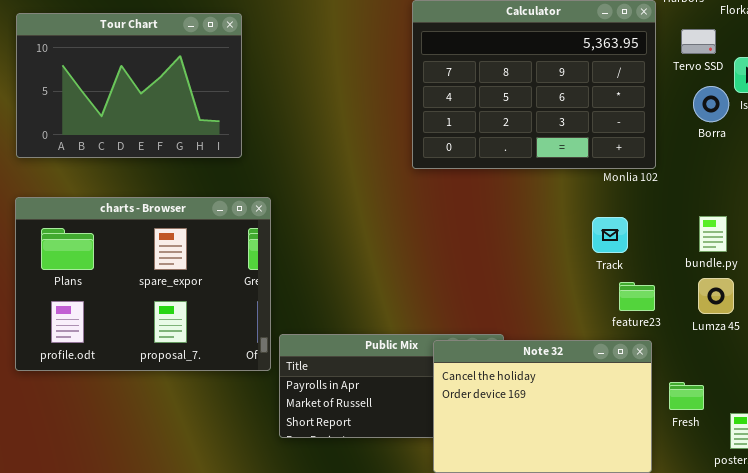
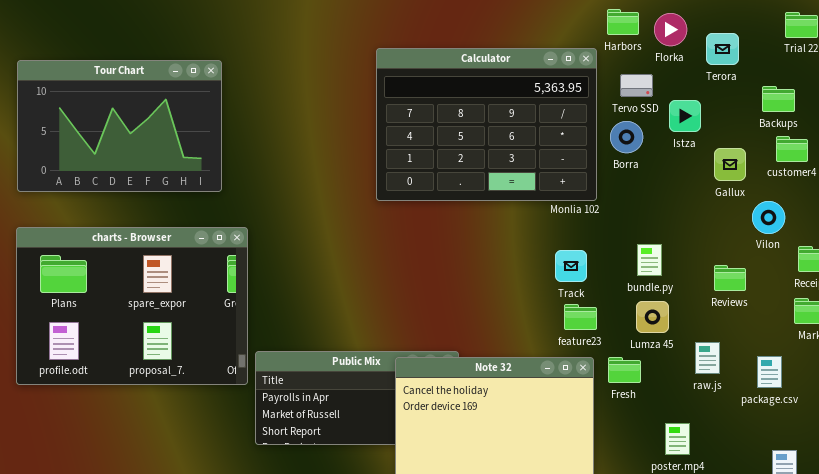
Borra: [693,86,729,122] -> [610,121,643,153], moved
Track: [592,217,628,253] -> [555,250,587,282], moved
Fresh: [669,382,704,410] -> [608,357,641,383], moved

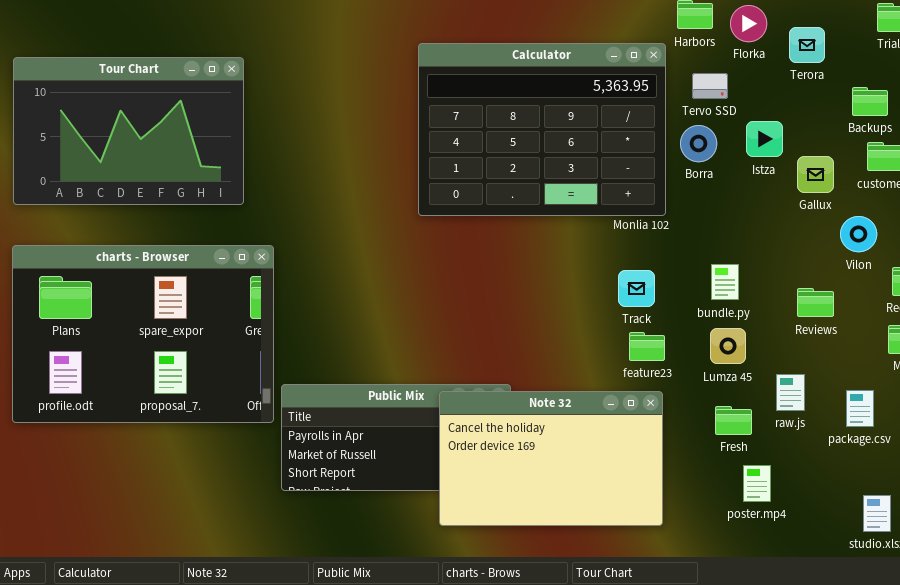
Istza: [669,100,701,132] -> [746,121,783,157], moved
Fresh: [608,357,641,383] -> [715,406,752,435], moved

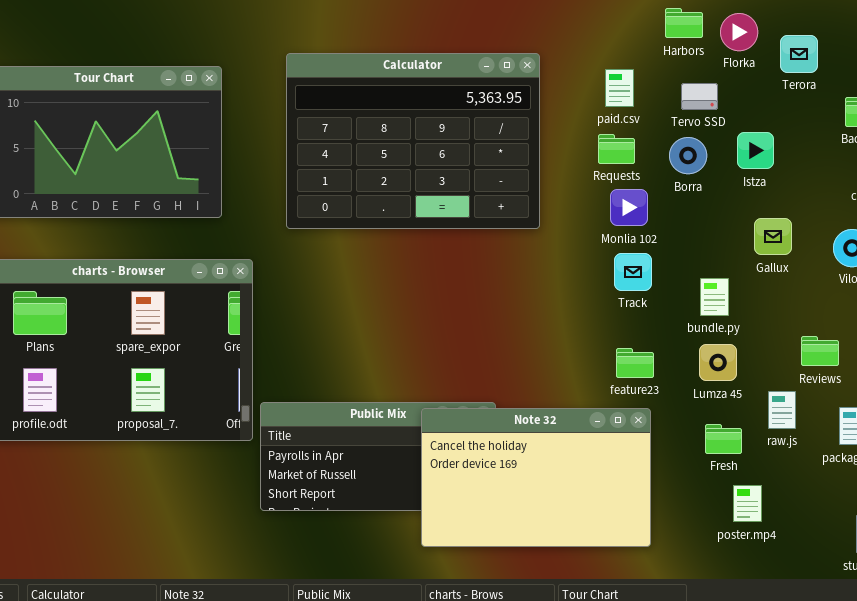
Calculator: [418,43,666,216] -> [286,53,540,229], moved
Gallux: [797,156,834,193] -> [754,218,792,255], moved
Track: [618,270,655,307] -> [614,253,652,291], moved
Reviews: [797,288,834,317] -> [801,336,839,366], moved

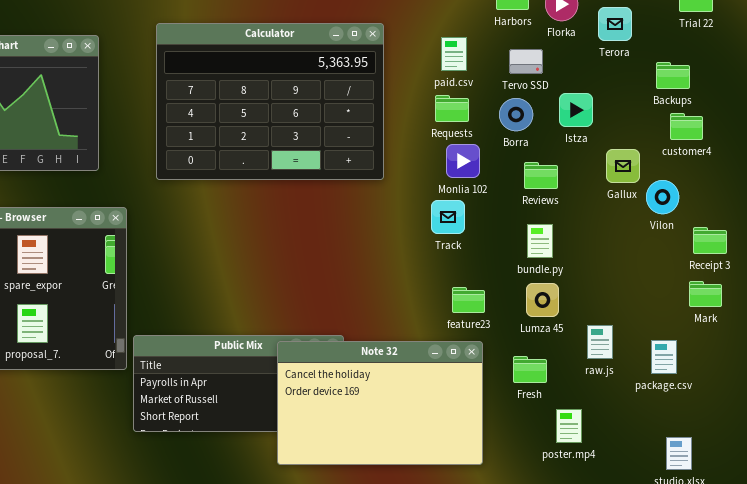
Gallux: [754,218,792,255] -> [606,149,640,183], moved
Track: [614,253,652,291] -> [431,200,465,234], moved
Reviews: [801,336,839,366] -> [524,162,558,189], moved
Fresh: [705,424,742,454] -> [513,356,547,383], moved

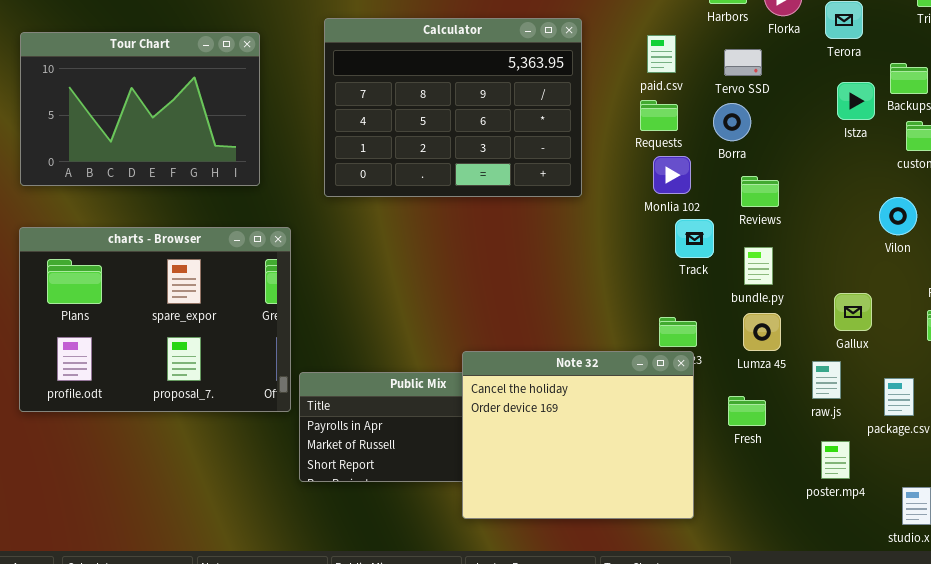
Istza: [559,93,593,127] -> [837,82,875,120], moved
Gallux: [606,149,640,183] -> [834,293,872,331], moved
Track: [431,200,465,234] -> [675,219,714,258], moved
Note 32: [277,341,483,465] -> [462,351,694,519], resized
poster.mp4: [556,409,582,443] -> [821,441,850,479], moved

